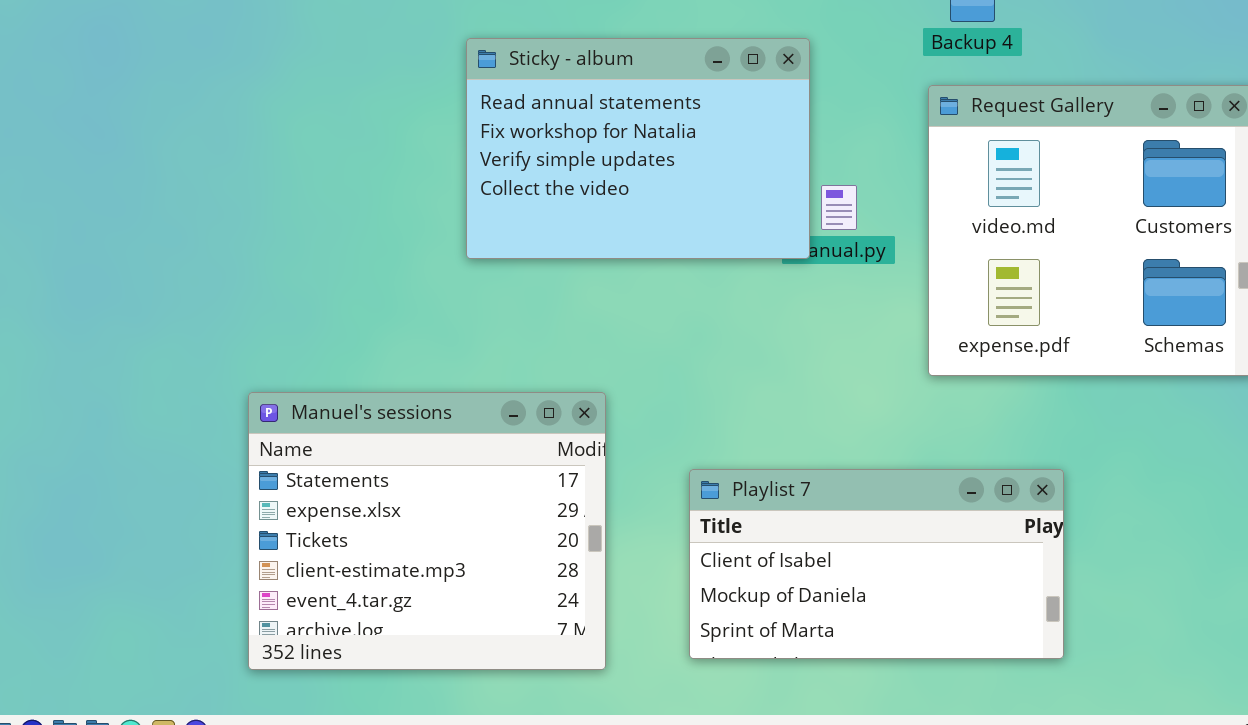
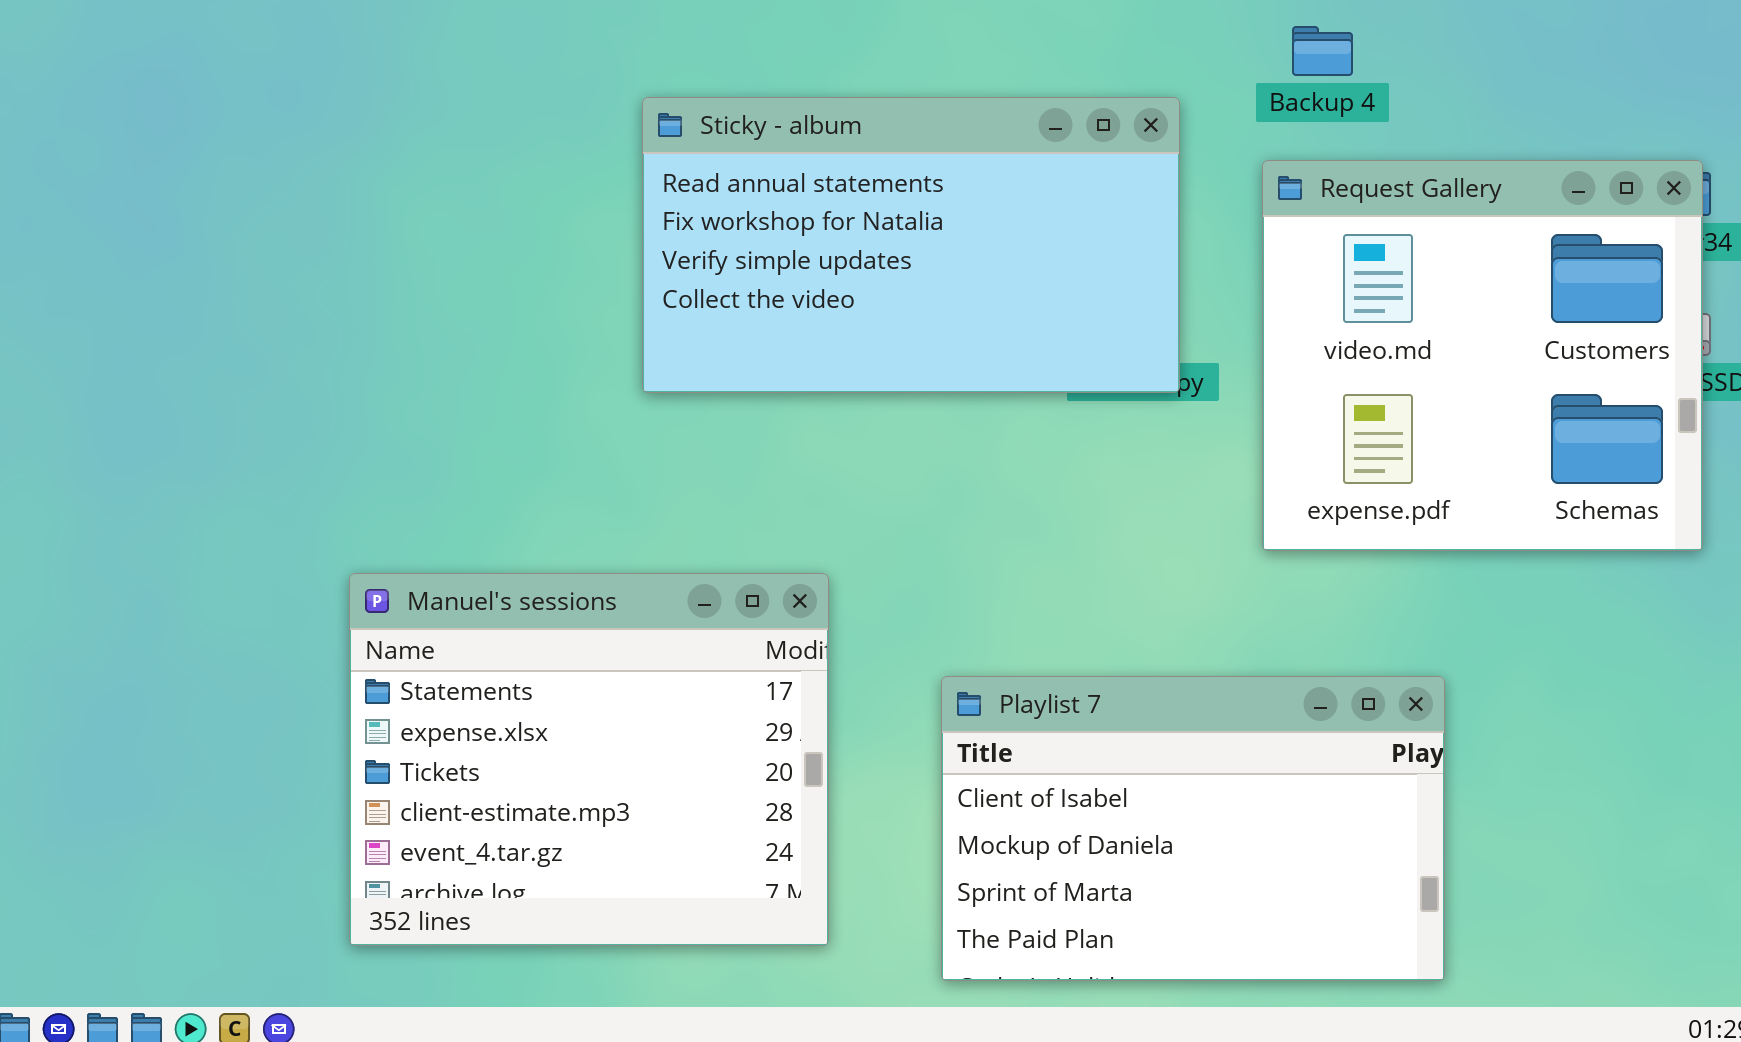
Sticky - album: [466,38,810,259] -> [642,97,1180,393], resized
Playlist 7: [689,469,1064,659] -> [941,676,1445,981], resized

